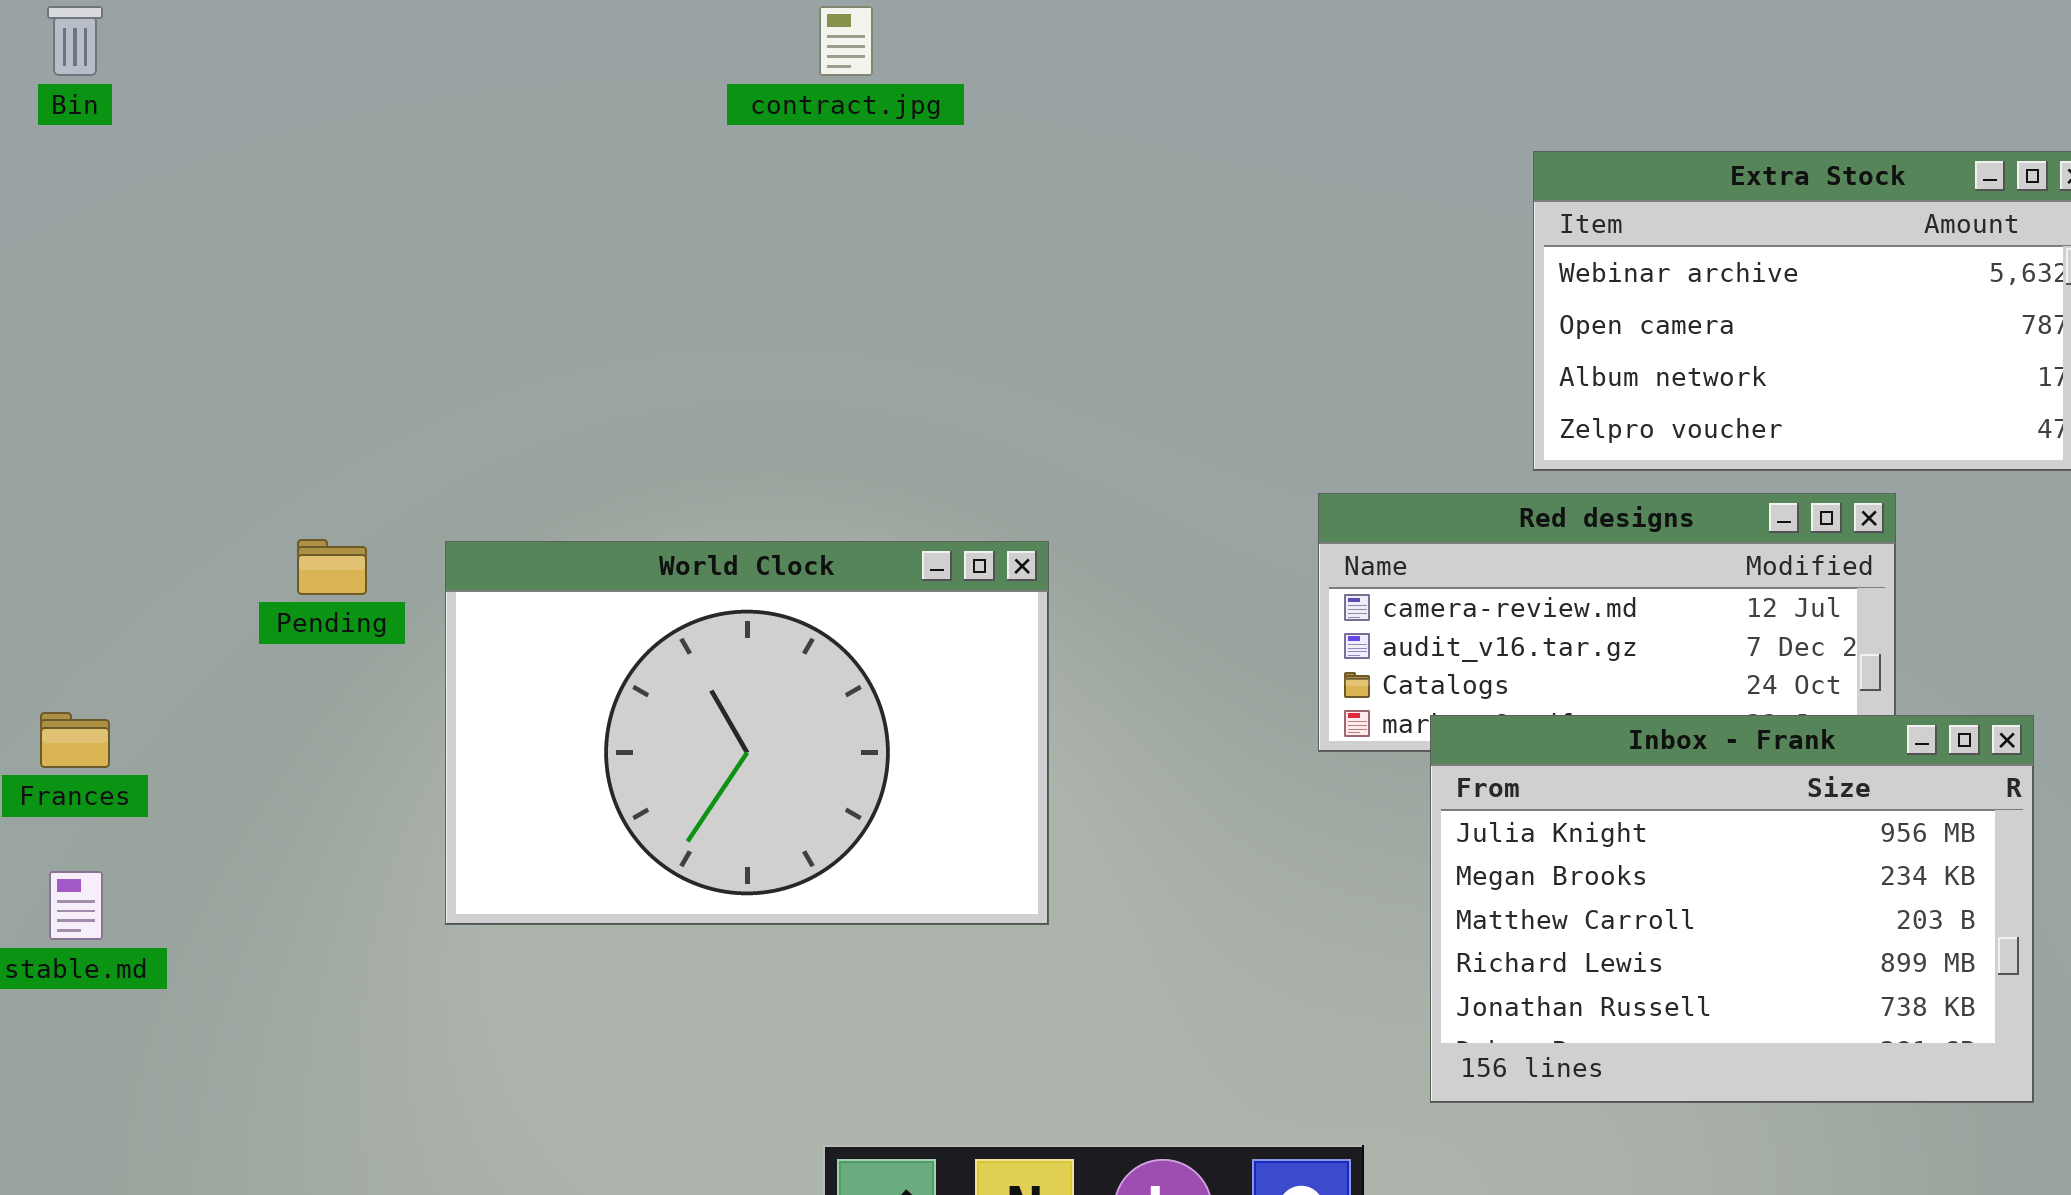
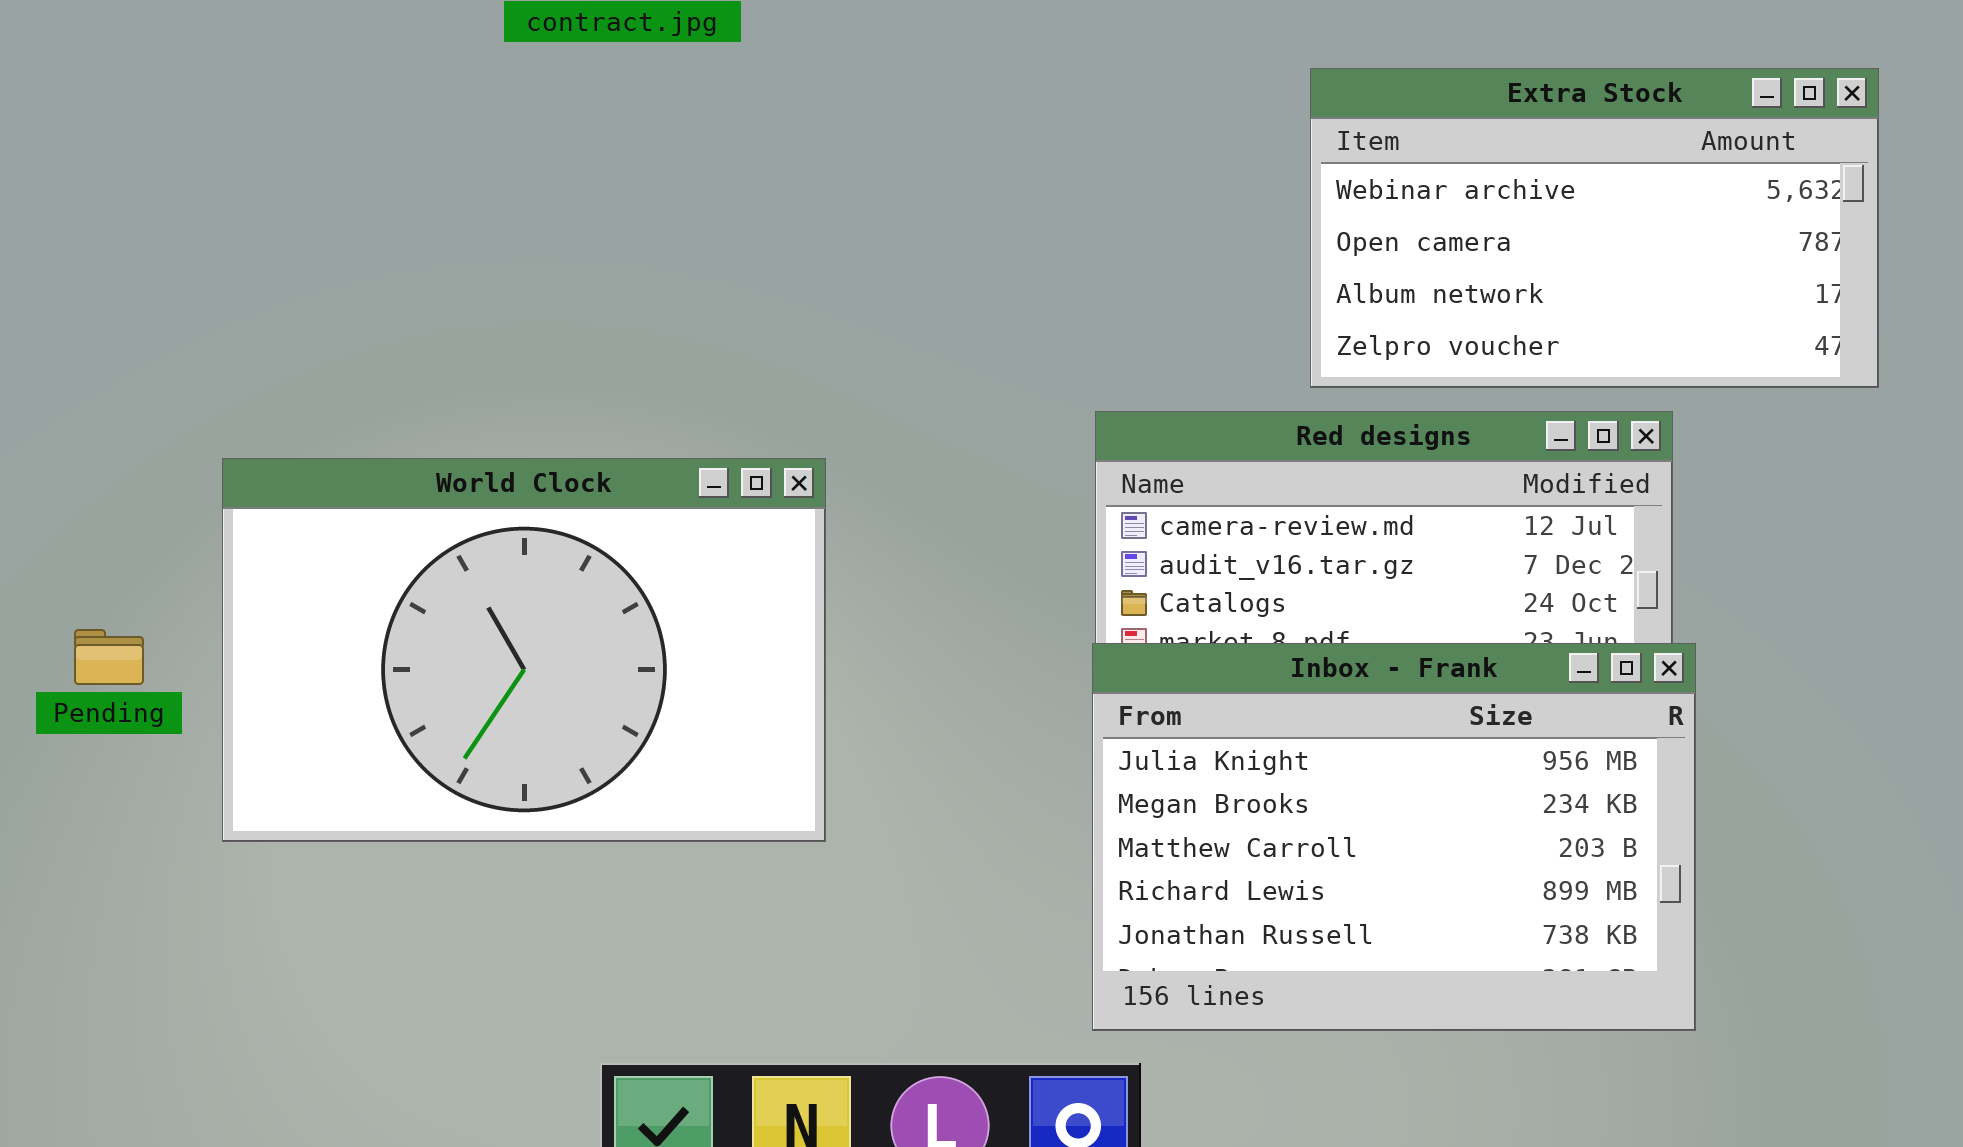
Pending: [297,539,367,595] -> [74,629,144,685], moved
Inbox - Frank: [1430,715,2034,1103] -> [1092,643,1696,1031], moved

